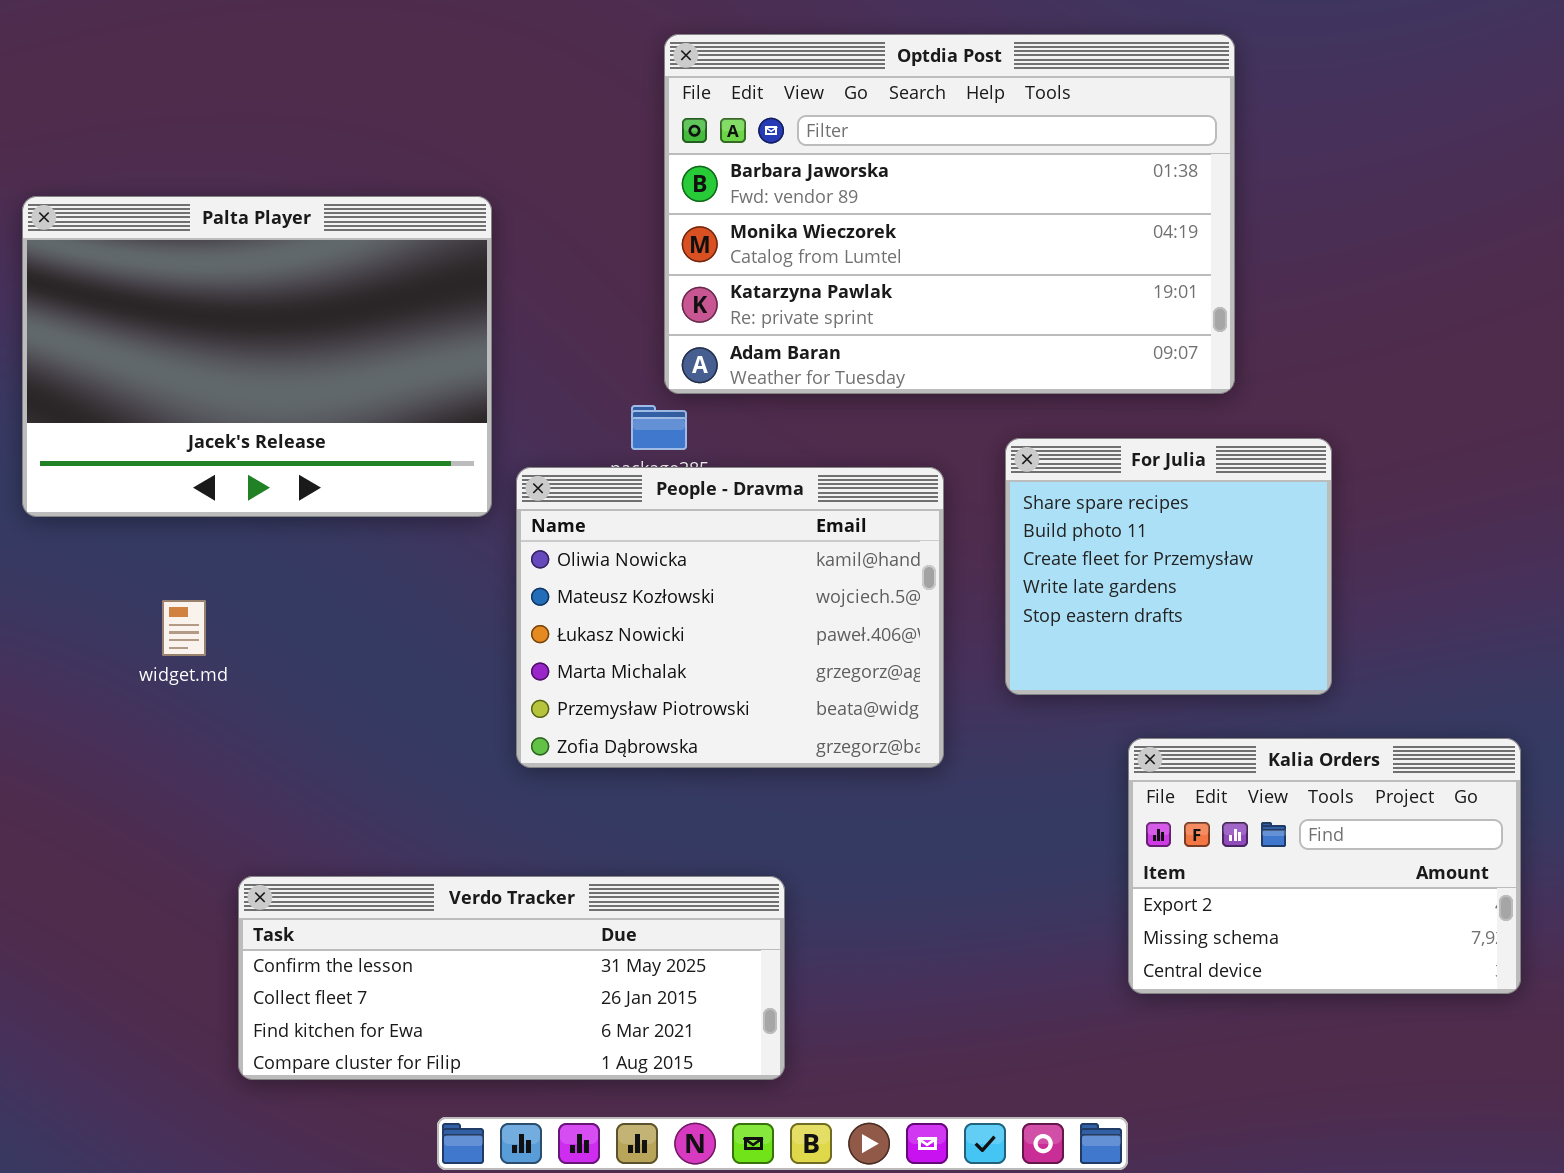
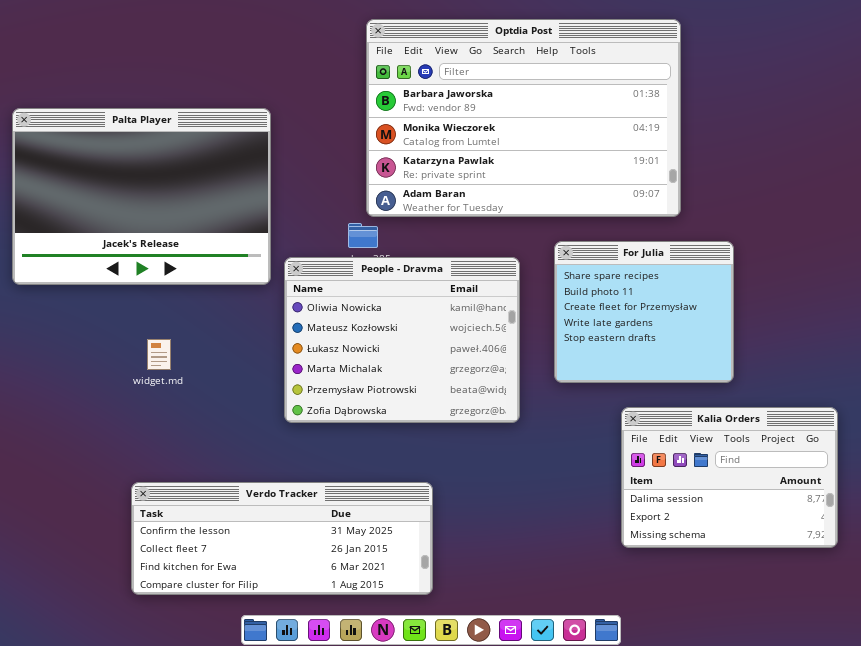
widget.md: [162,600,206,656] -> [147,339,171,370], moved
Kalia Orders: [1128,738,1521,994] -> [621,407,838,548], scrolled up 1 row

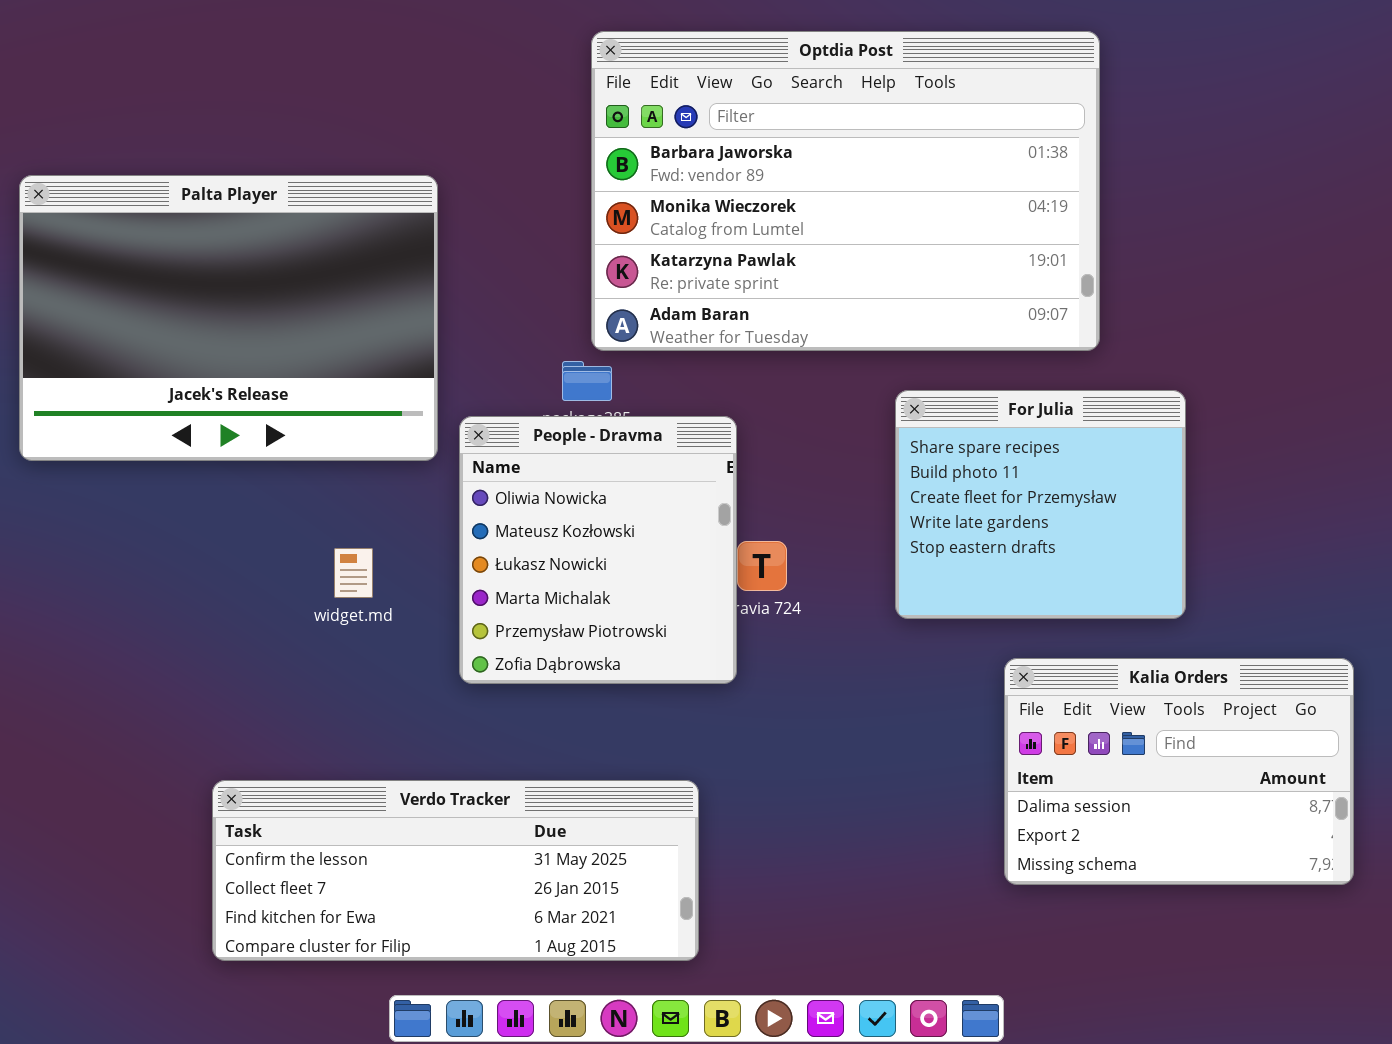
People - Dravma: [284,257,520,423] -> [459,416,737,684], resized
widget.md: [147,339,171,370] -> [334,548,373,598], moved

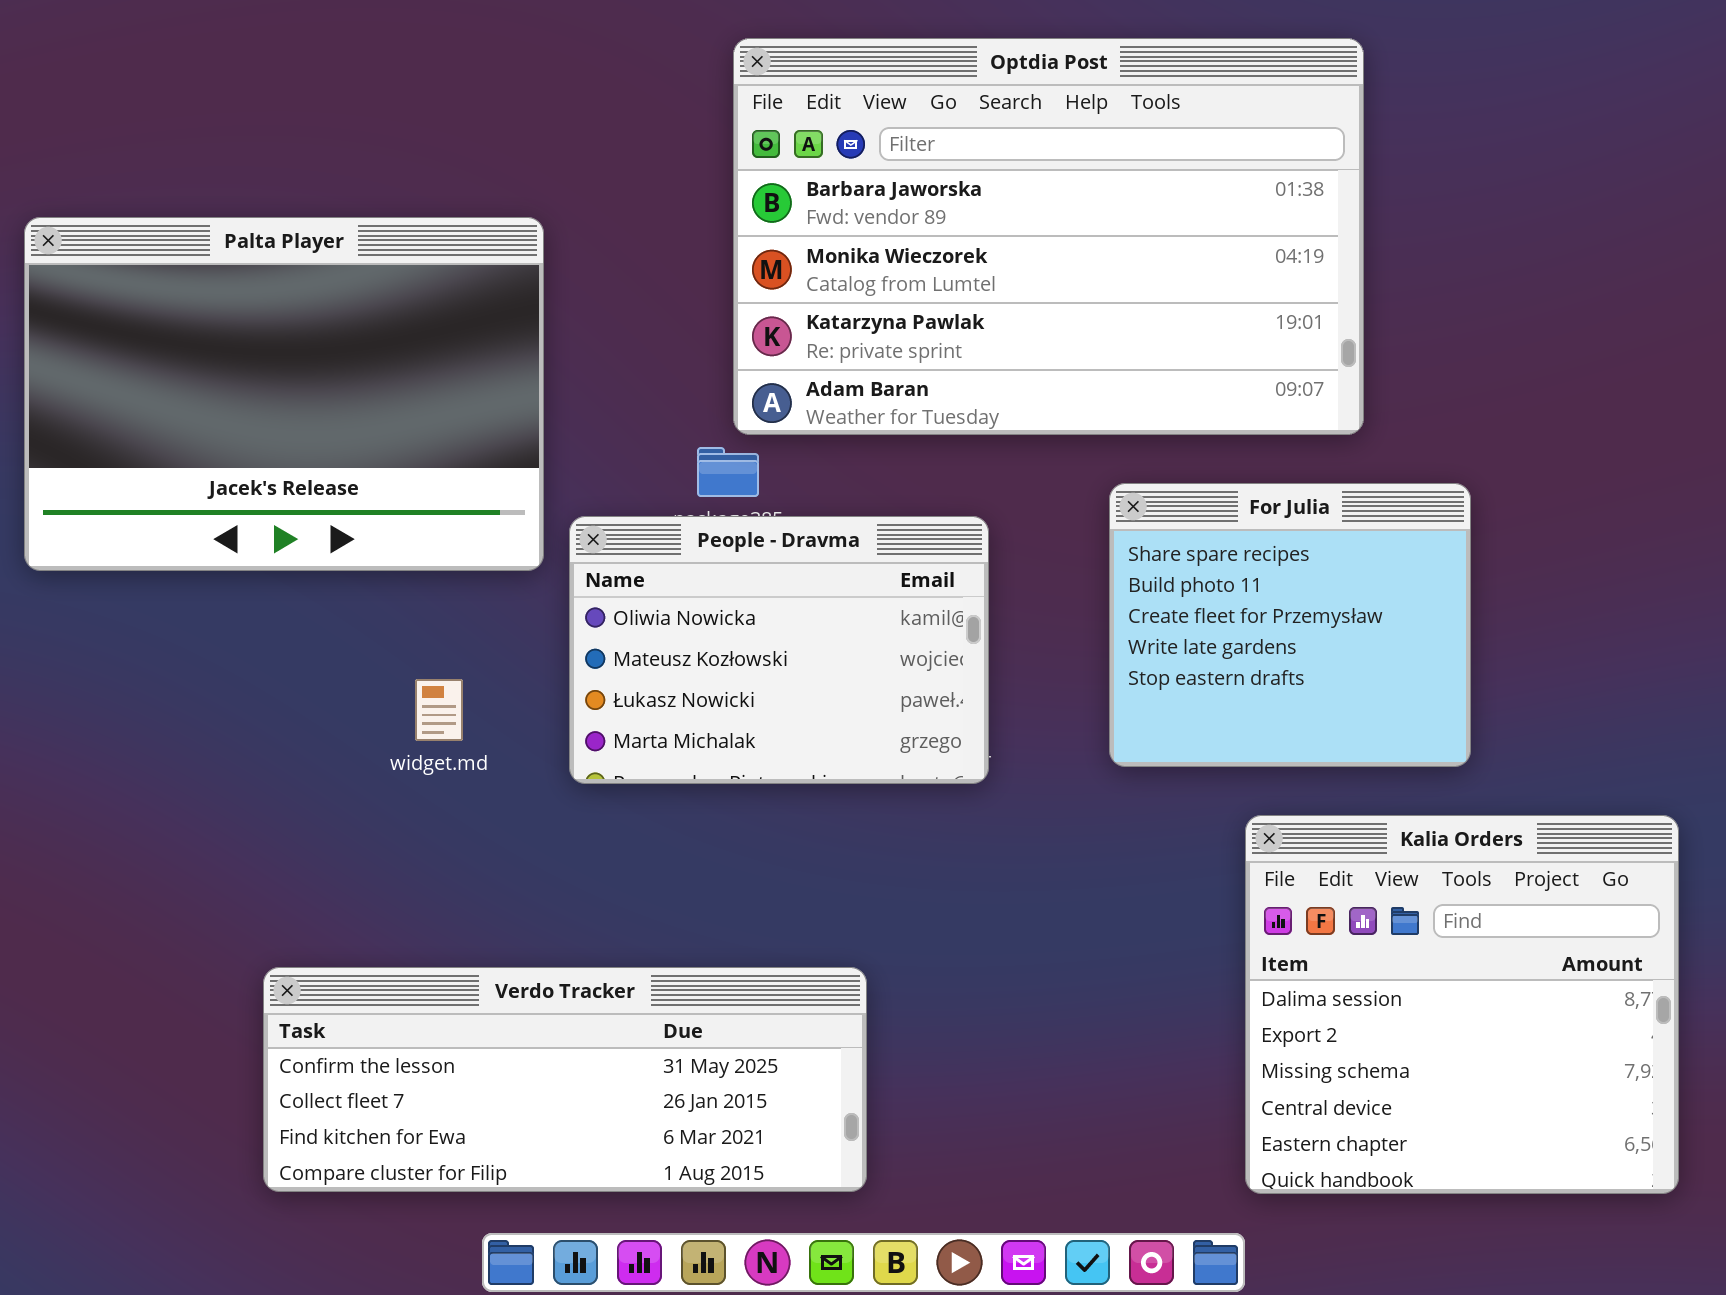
People - Dravma: [459,416,737,684] -> [569,516,989,784], resized
Kalia Orders: [1004,658,1354,885] -> [1245,815,1679,1194], resized

